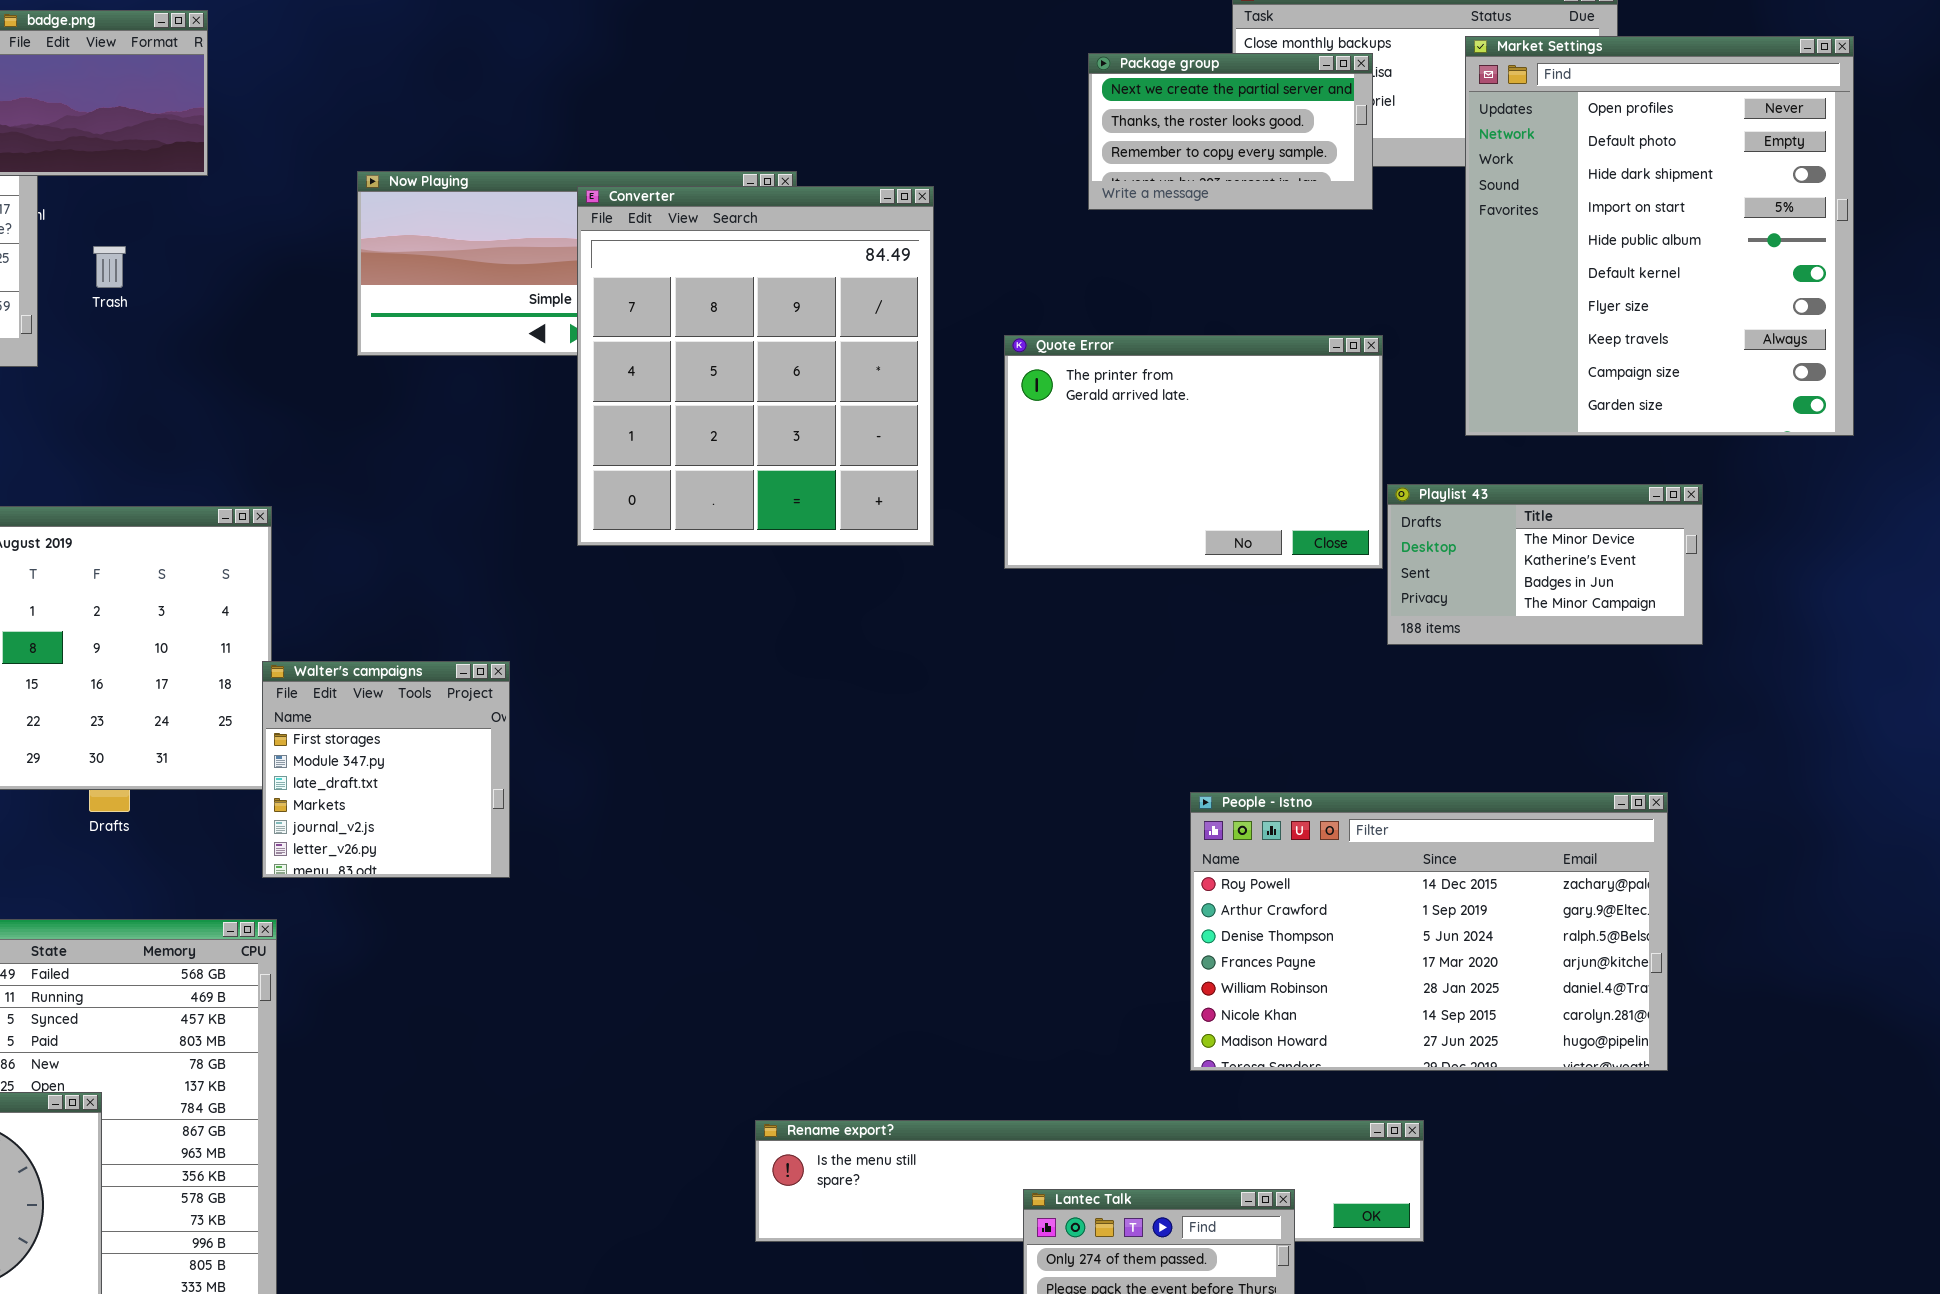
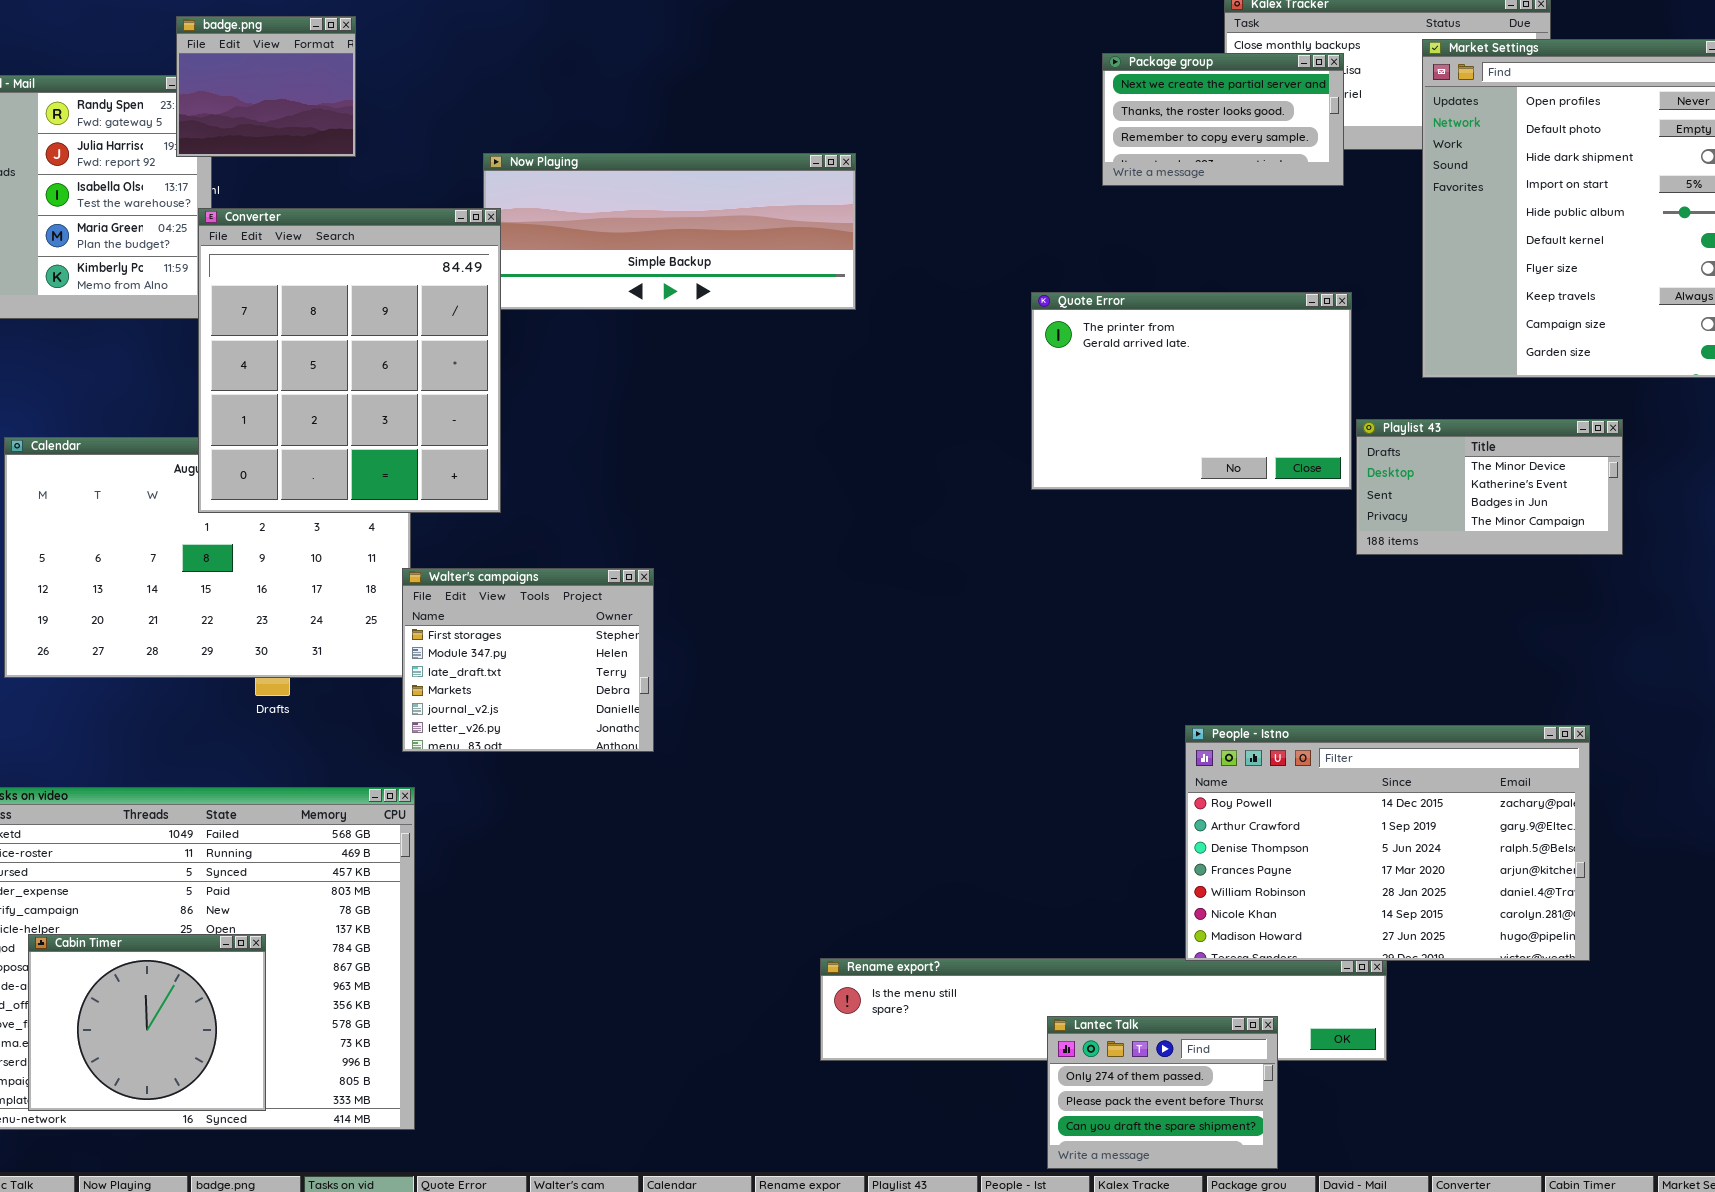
Converter: [577,186,934,546] -> [198,208,501,513], moved
Walter's campaigns: [262,661,510,878] -> [402,568,654,752], resized
People - Istno: [1190,792,1668,1071] -> [1185,725,1590,961], moved

